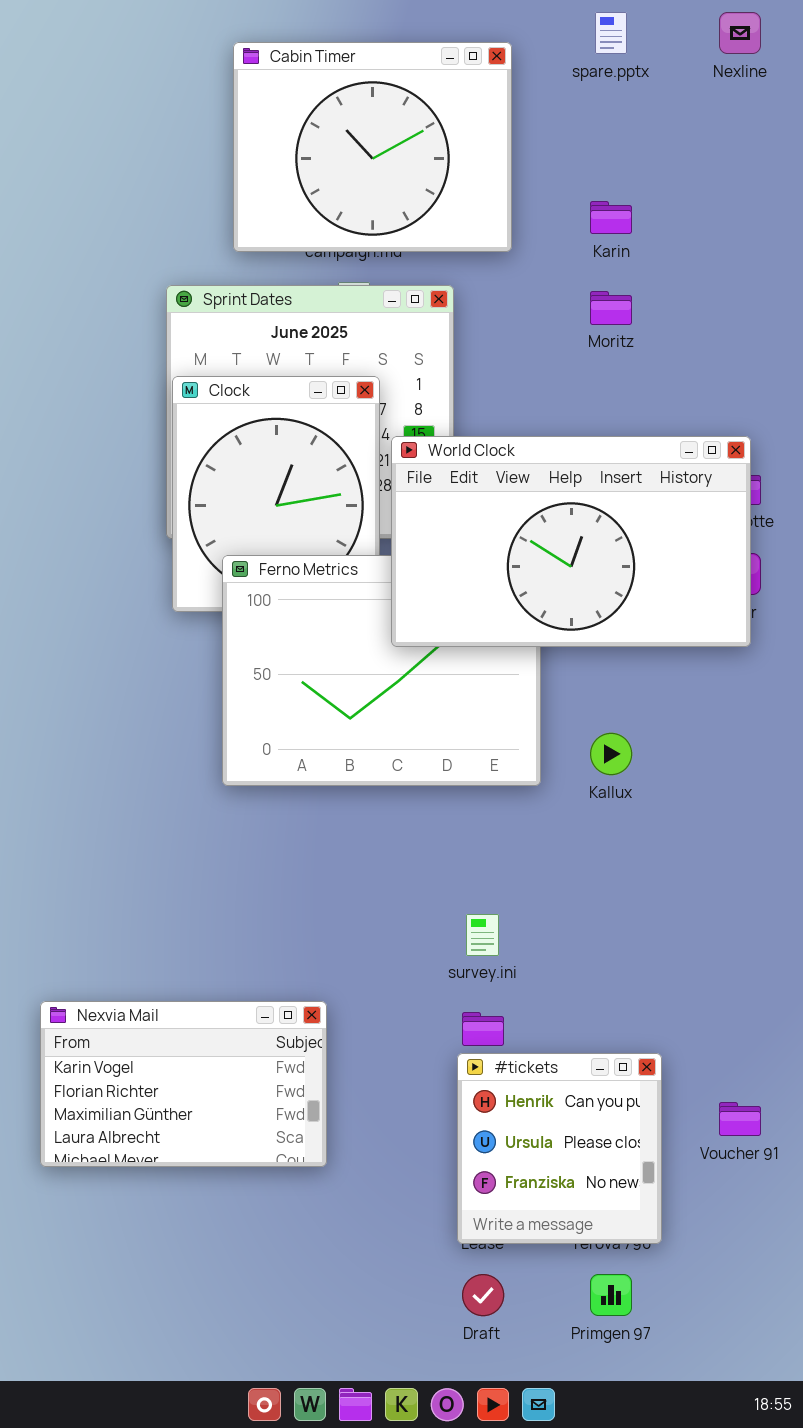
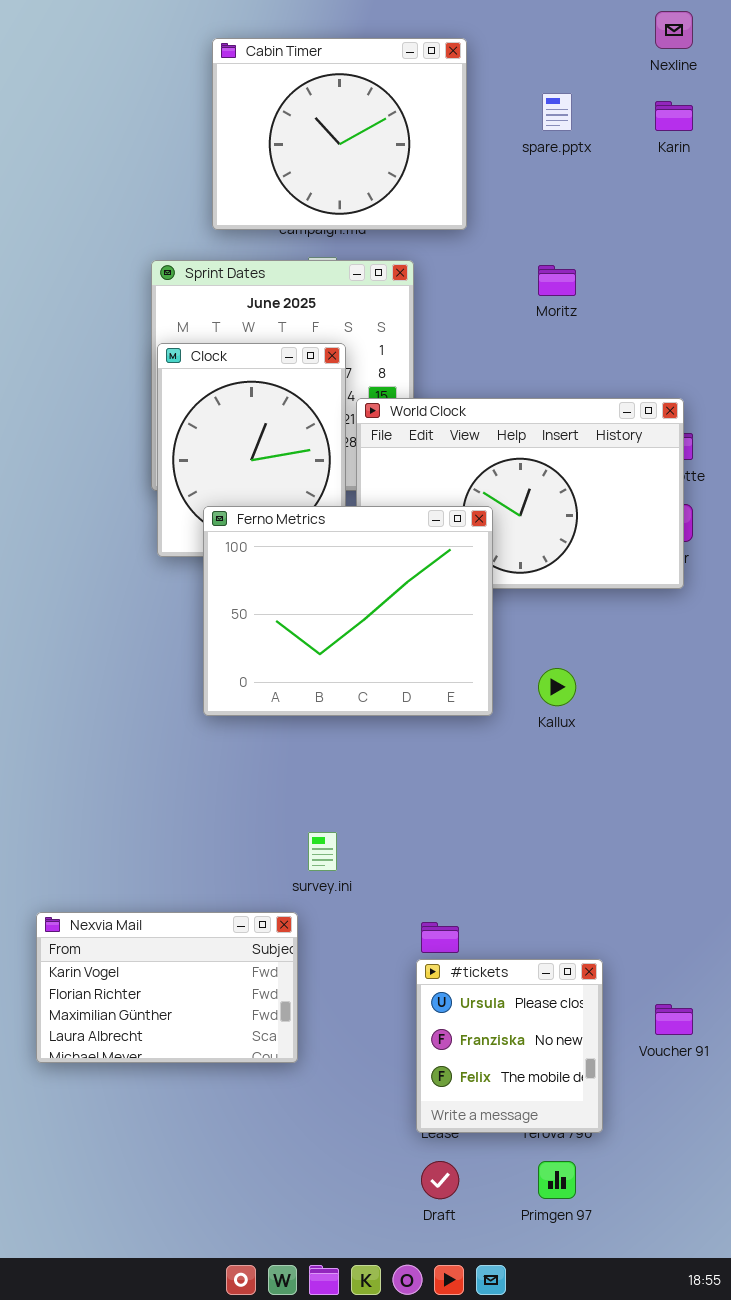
spare.pptx: [595,12,627,54] -> [542,93,572,131], moved
Karin: [590,201,632,234] -> [655,101,693,131], moved
Ferno Metrics: [222,555,541,786] -> [203,506,493,716], raised
survey.ini: [466,914,499,956] -> [308,832,337,871], moved
#tickets: [457,1053,662,1244] -> [416,959,603,1133], scrolled down 1 row

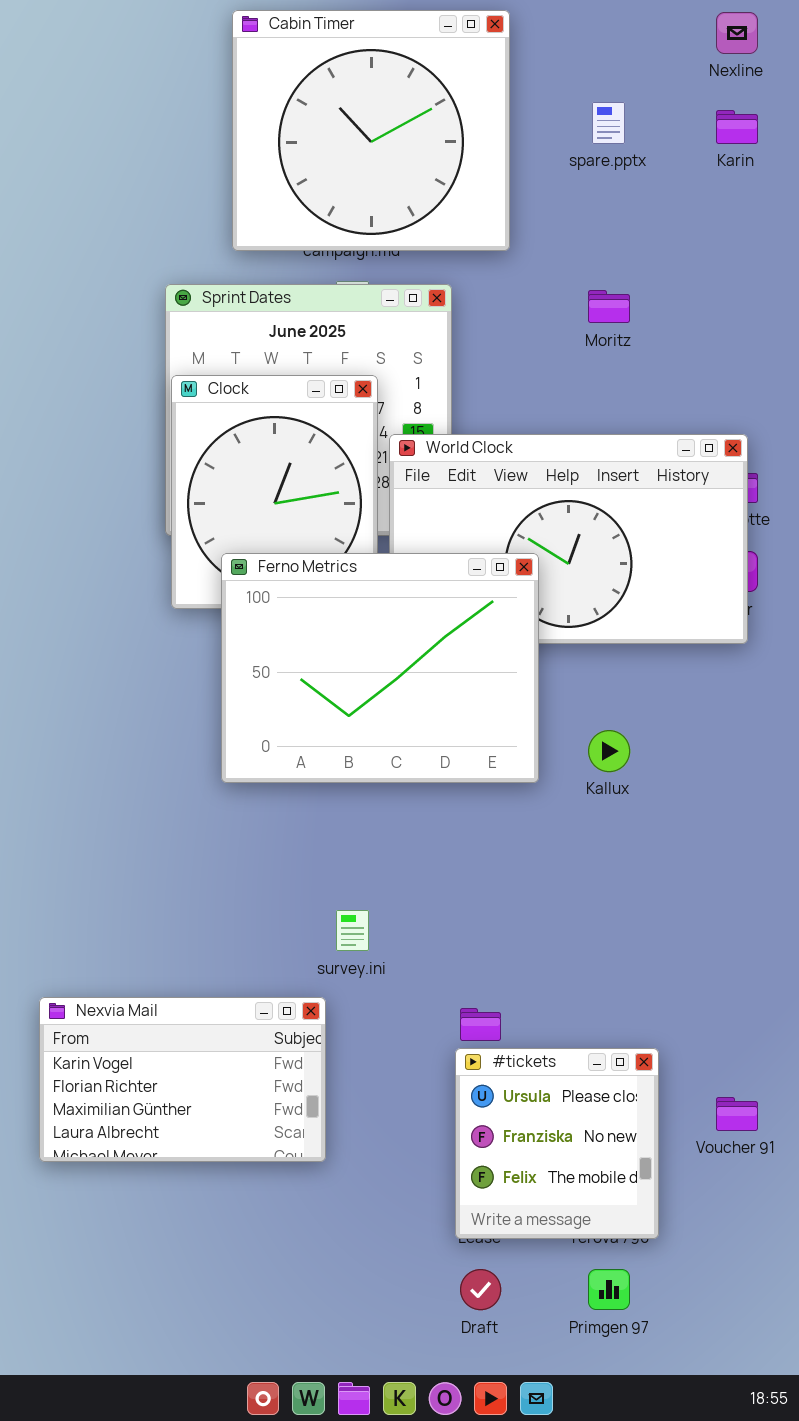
Cabin Timer: [212,38,467,230] -> [232,10,510,251], resized

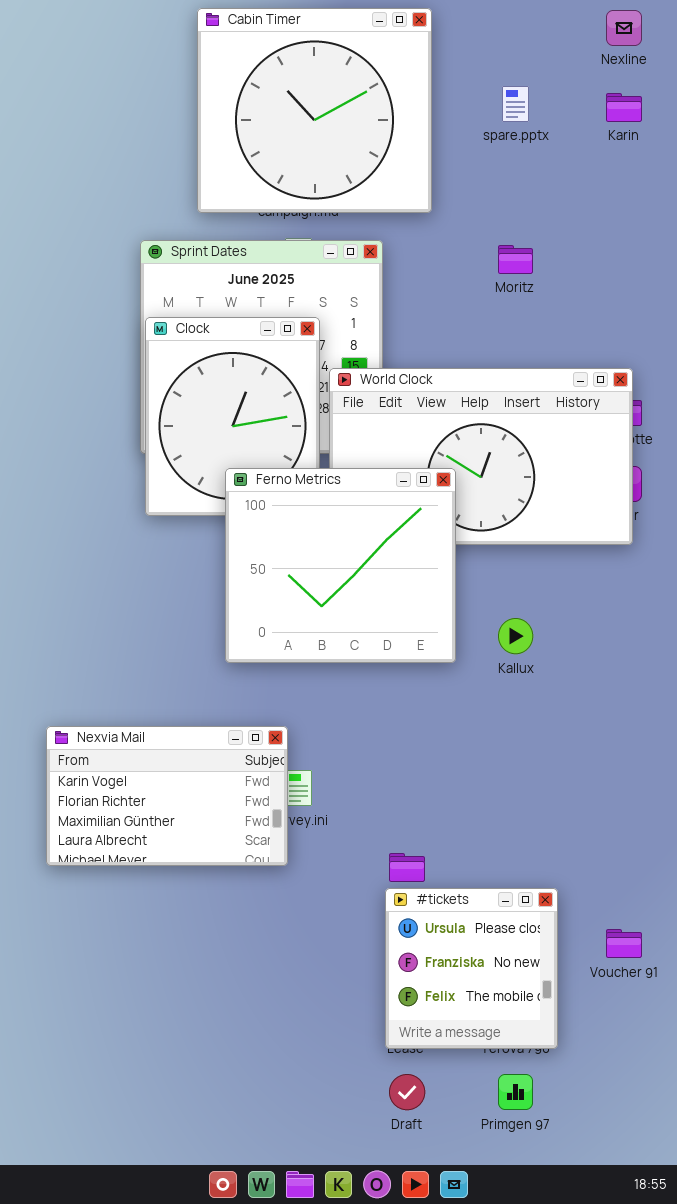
Ferno Metrics: [221,553,539,783] -> [225,468,456,663], resized
Nexvia Mail: [39,997,326,1162] -> [46,726,288,866], moved

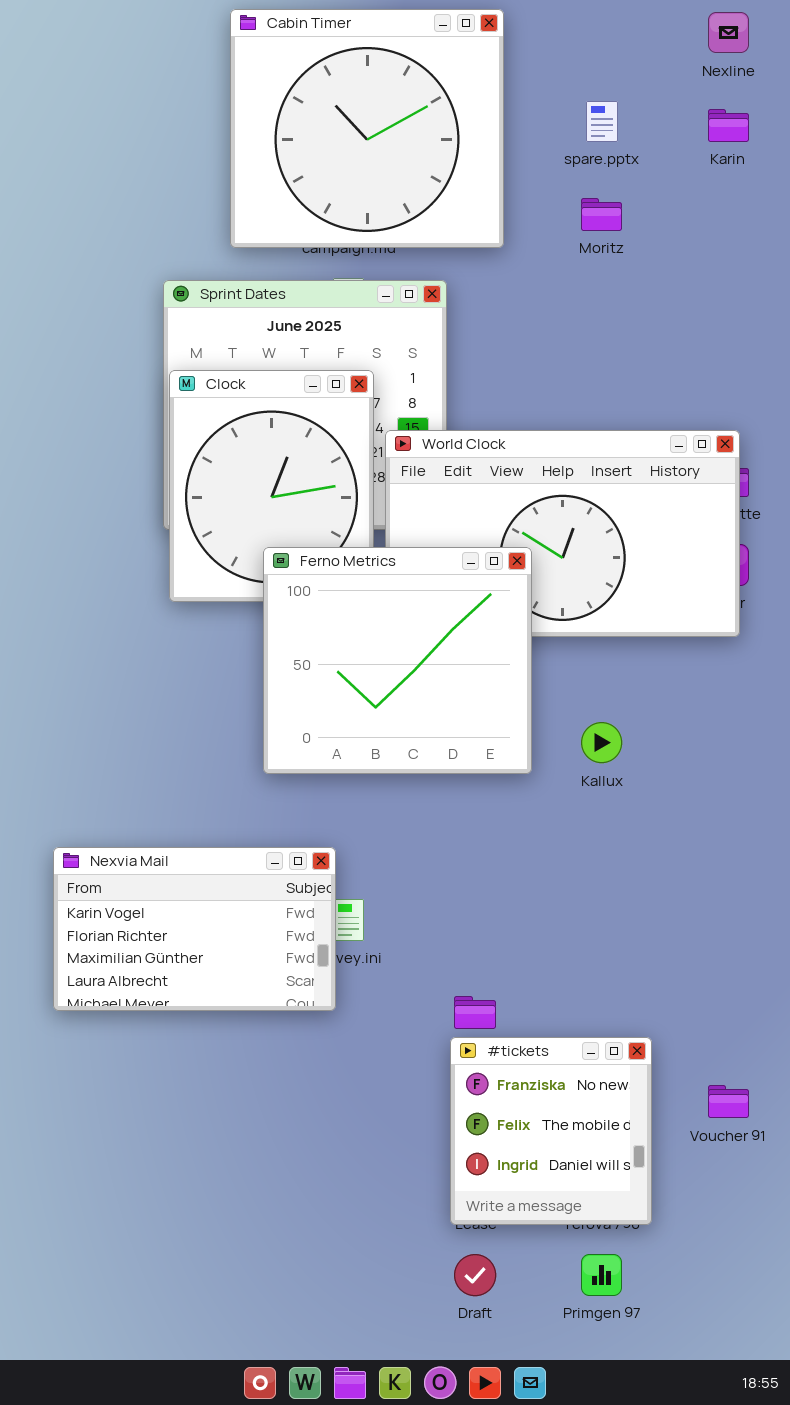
Moritz: [498,245,533,274] -> [581,198,622,231], moved
#tickets: [385,888,558,1049] -> [450,1037,652,1225], scrolled down 1 row

